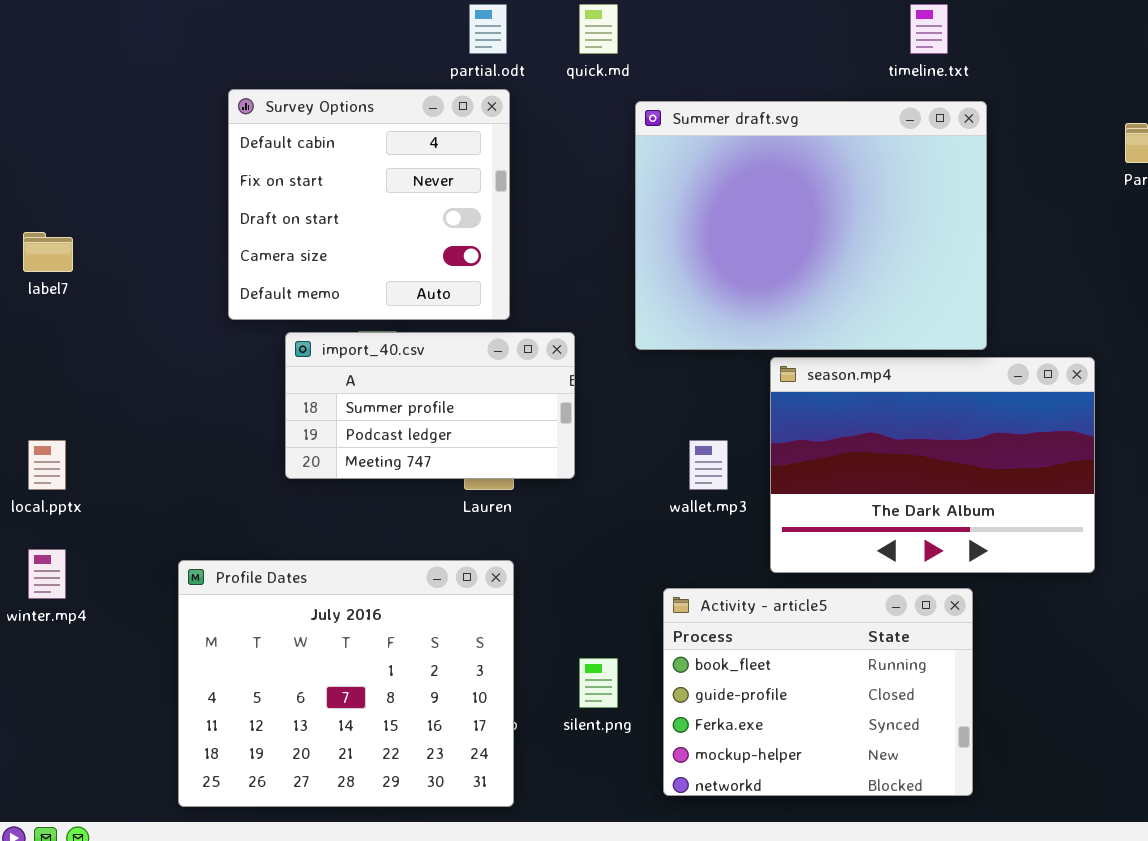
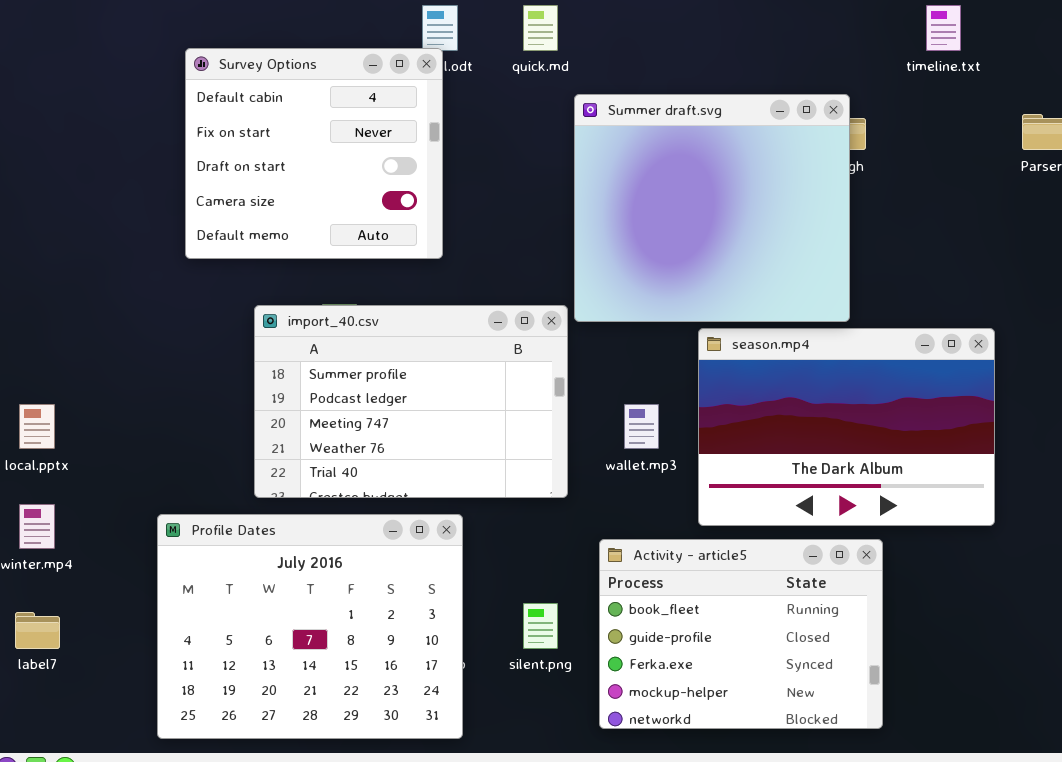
timeline.txt: [910,4,948,54] -> [926,5,961,51], moved
Survey Options: [228,89,510,320] -> [185,48,443,259], moved
Summer draft.svg: [635,101,987,350] -> [574,94,850,322], resized
label7: [23,232,73,272] -> [15,612,60,649], moved
import_40.csv: [285,332,575,479] -> [254,305,568,498], resized

